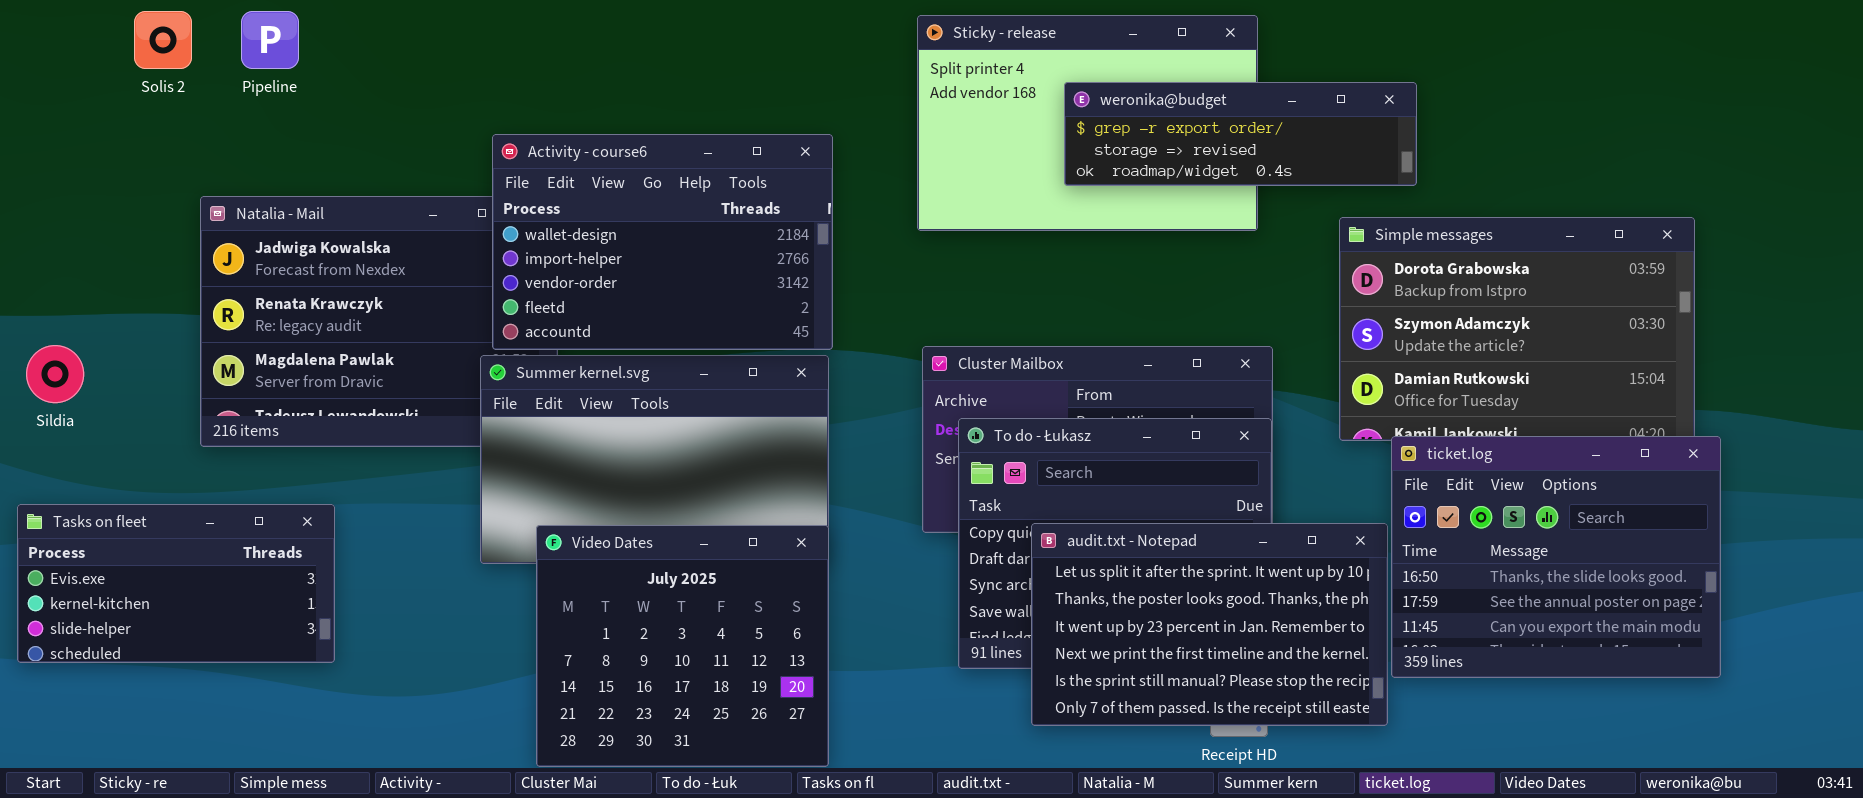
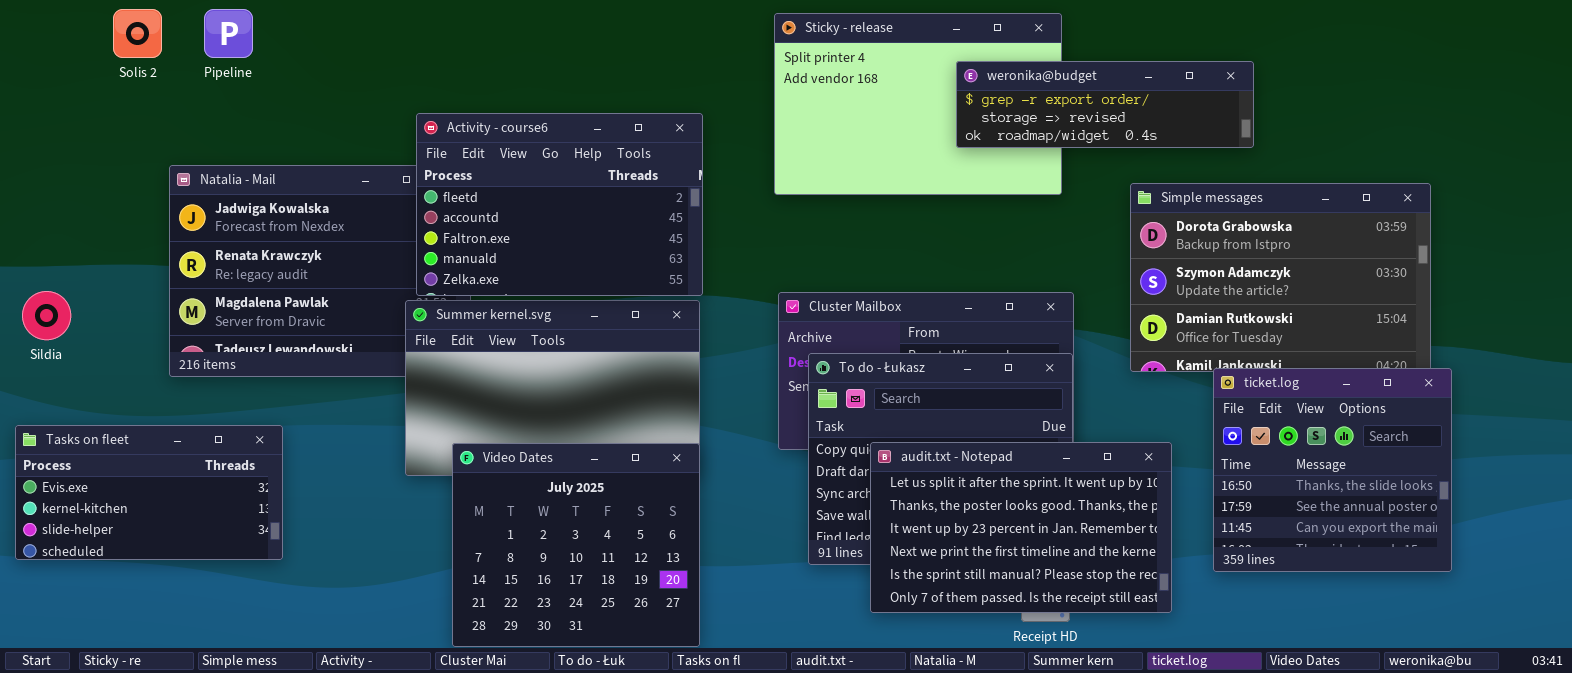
weronika@budget: [1064,82,1417,186] -> [956,61,1254,148], moved
Activity - course6: [492,134,833,350] -> [416,113,703,296], scrolled down 3 rows
ticket.log: [1391,436,1721,678] -> [1213,368,1452,572], resized

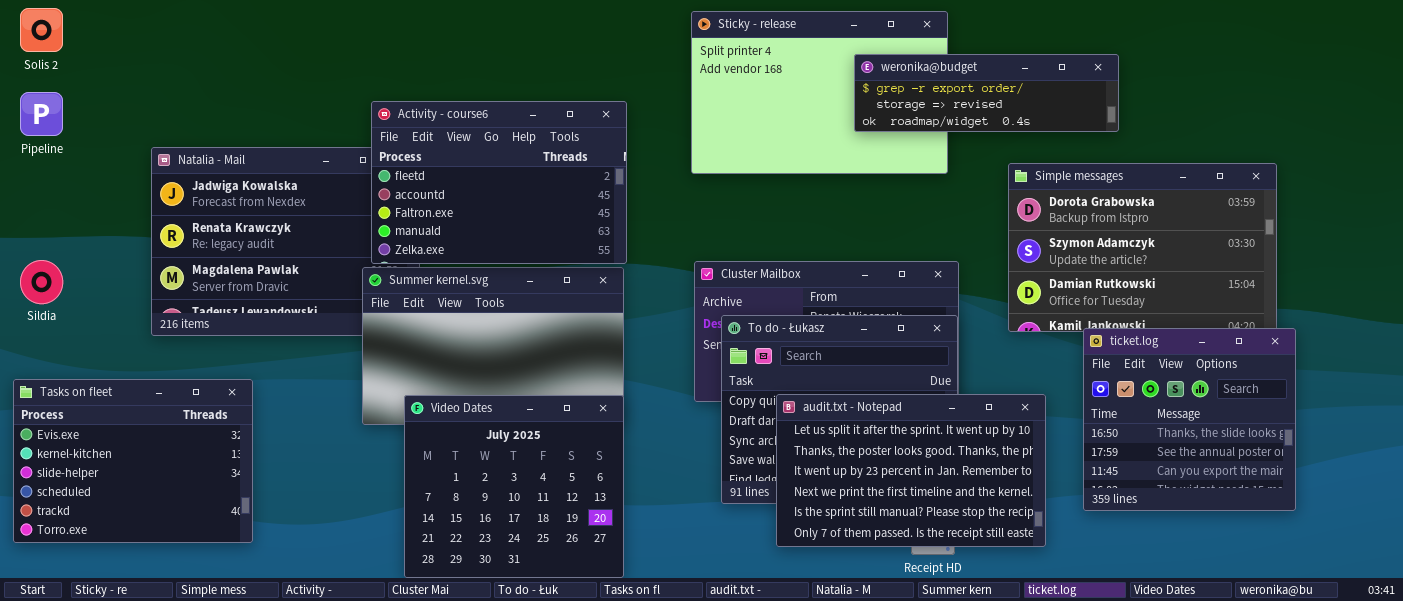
Solis 2: [113,9,162,58] -> [20,8,63,52], moved
Pipeline: [204,9,253,58] -> [20,92,63,136], moved
Tasks on fleet: [15,425,283,560] -> [13,379,253,543], resized

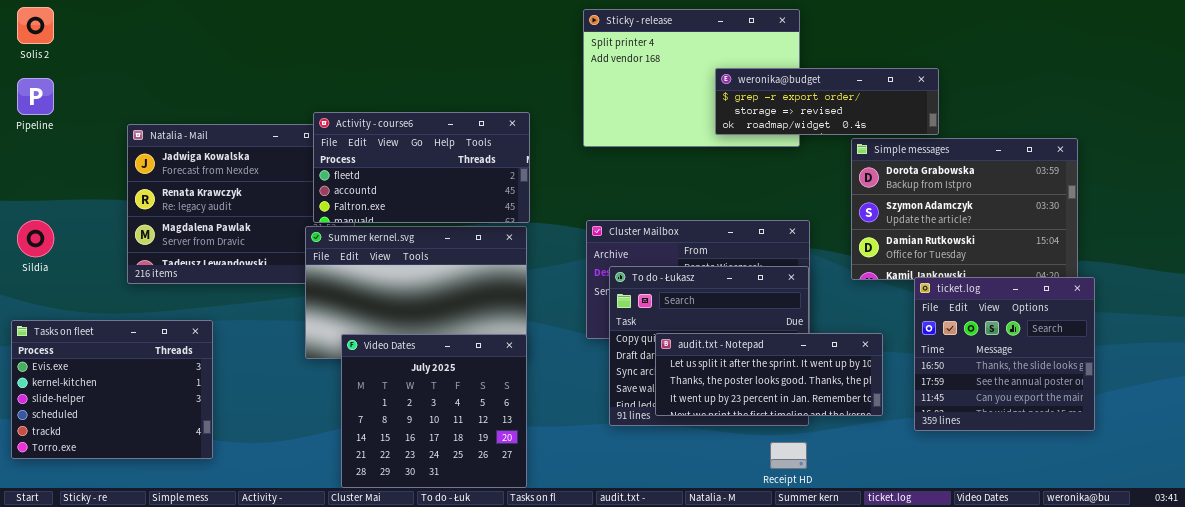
weronika@budget: [854,54,1119,132] -> [715,68,939,135], moved
Activity - course6: [371,101,627,264] -> [313,112,530,223], resized
audit.txt - Notepad: [776,394,1046,547] -> [655,333,883,416], resized

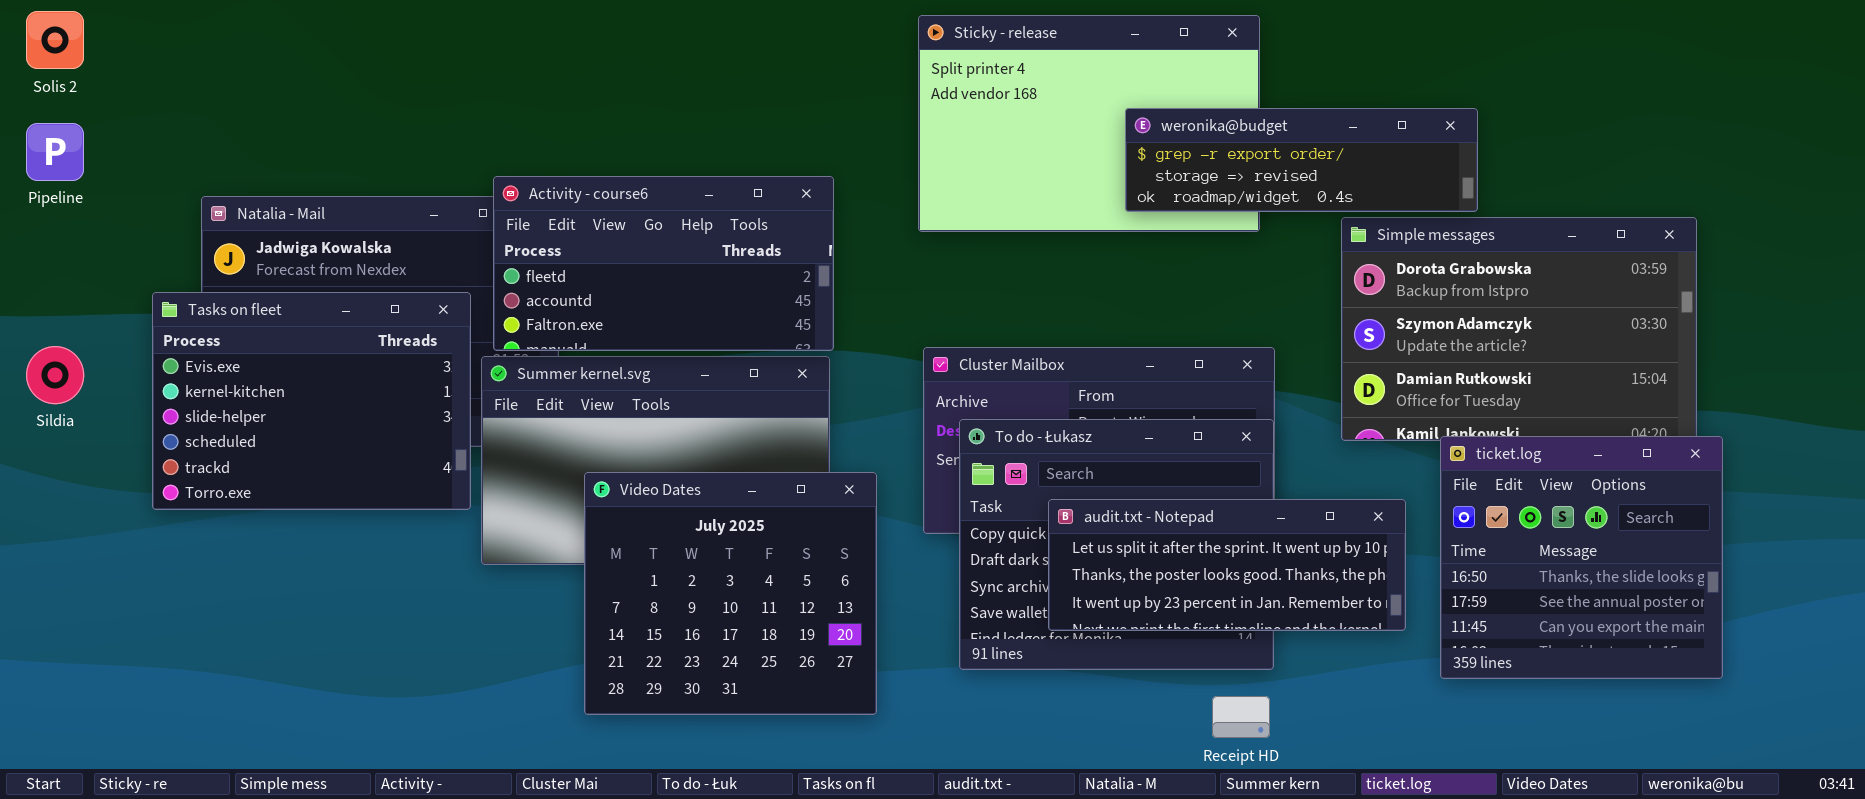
Tasks on fleet: [11,320,213,459] -> [152,292,471,510], moved
audit.txt - Notepad: [655,333,883,416] -> [1048,499,1406,631], moved
Video Dates: [341,334,527,488] -> [584,472,877,715], moved

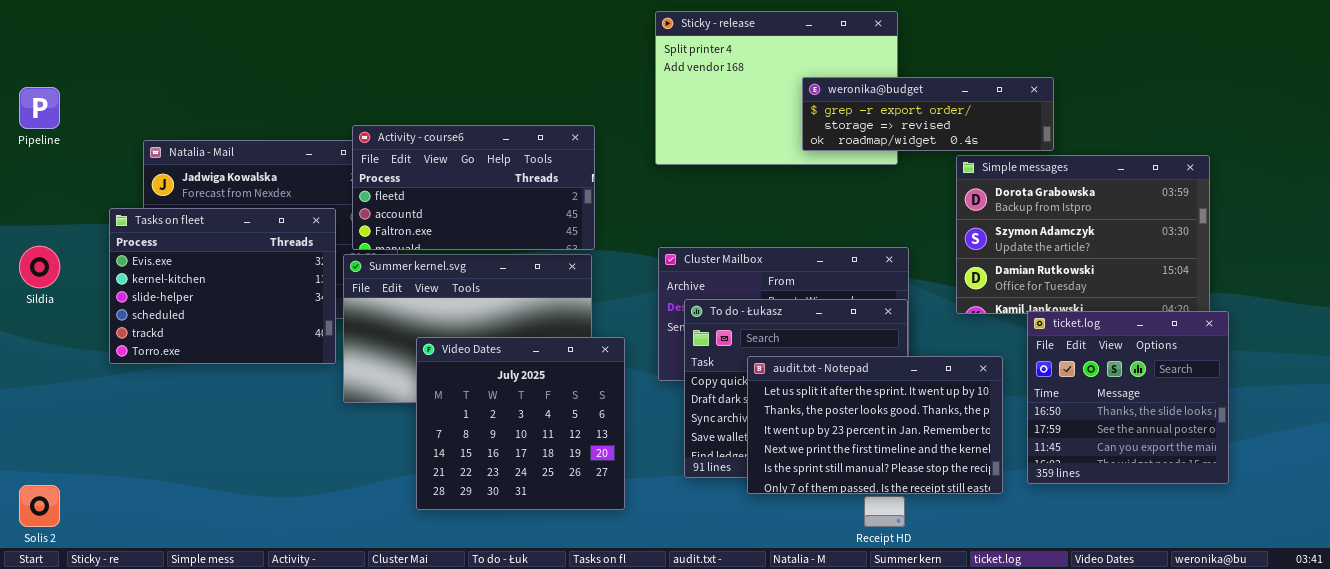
Solis 2: [26,11,84,69] -> [19,485,60,527], moved
audit.txt - Notepad: [1048,499,1406,631] -> [747,356,1003,494], resized

